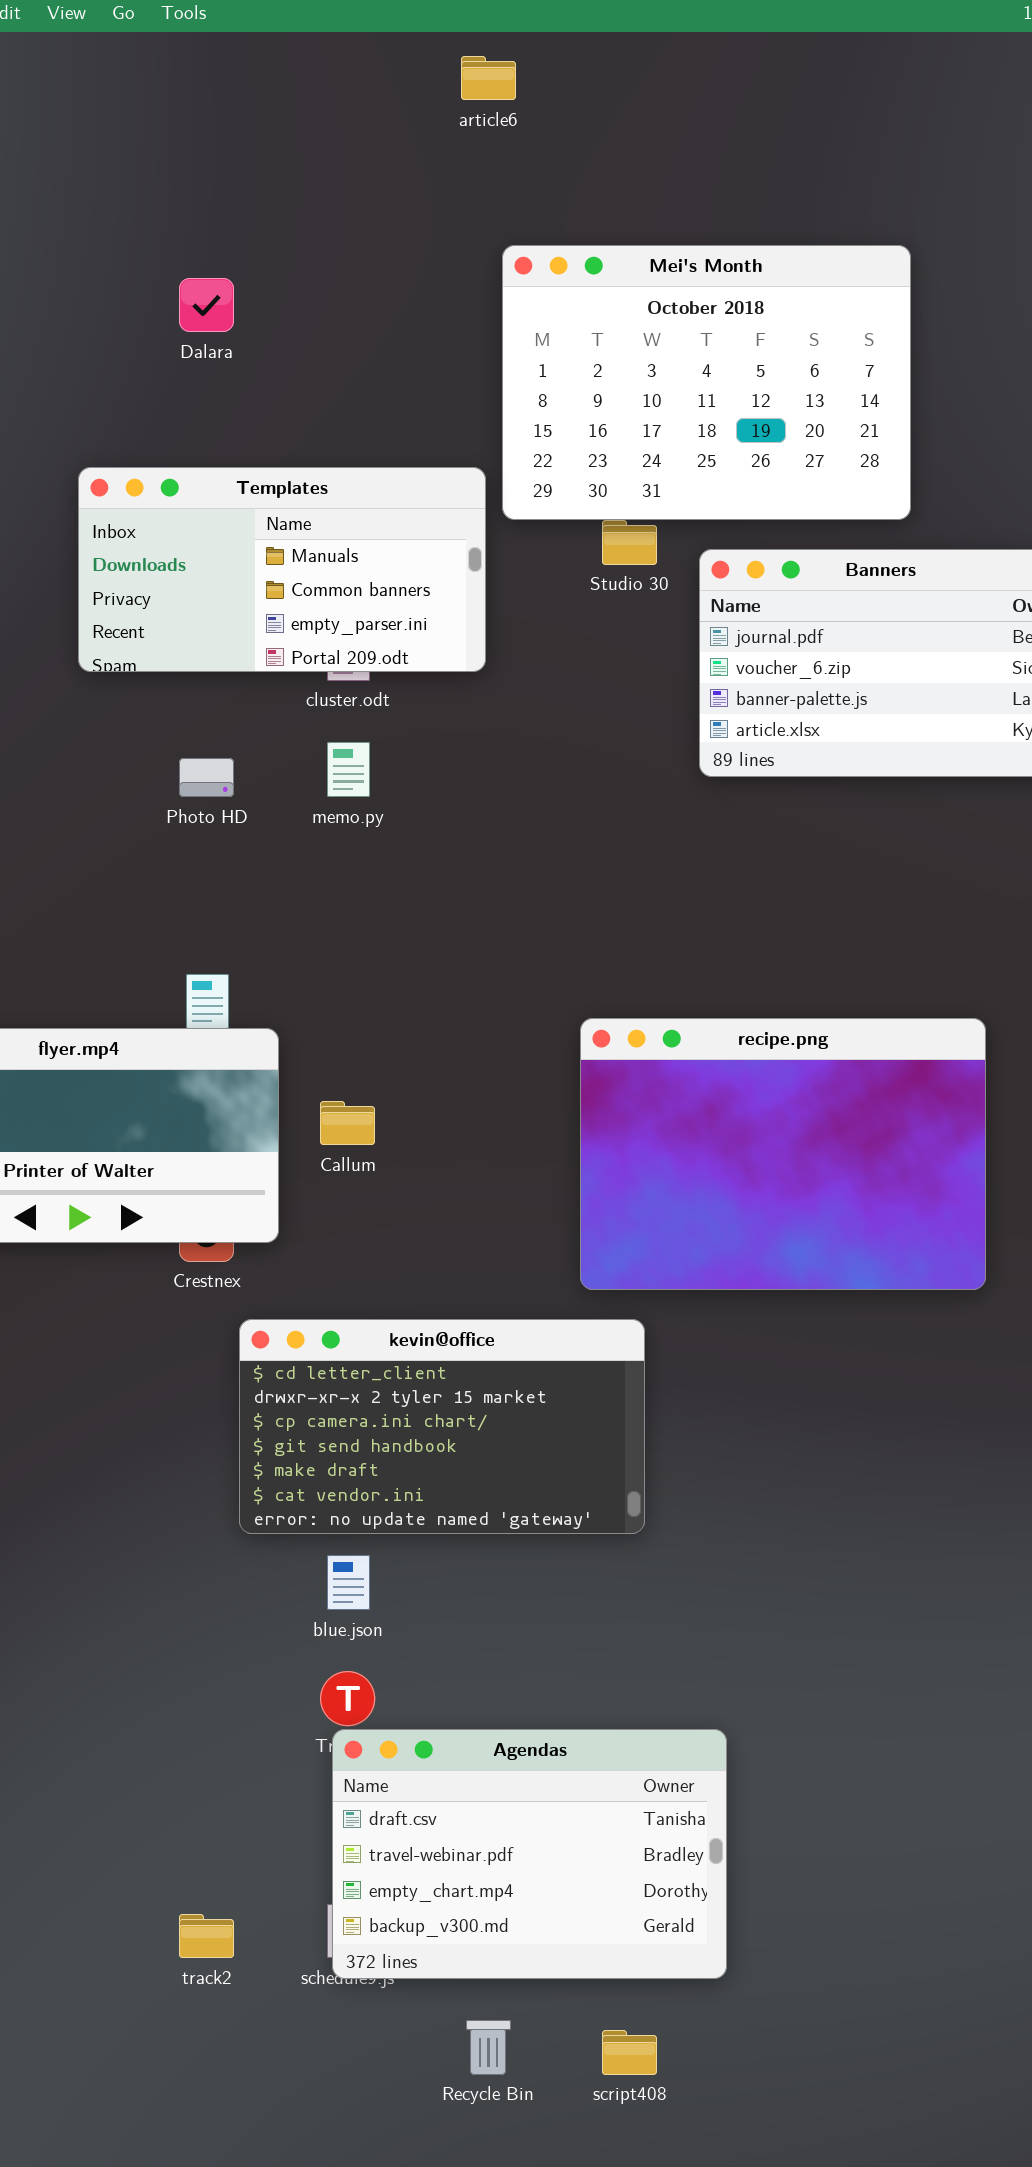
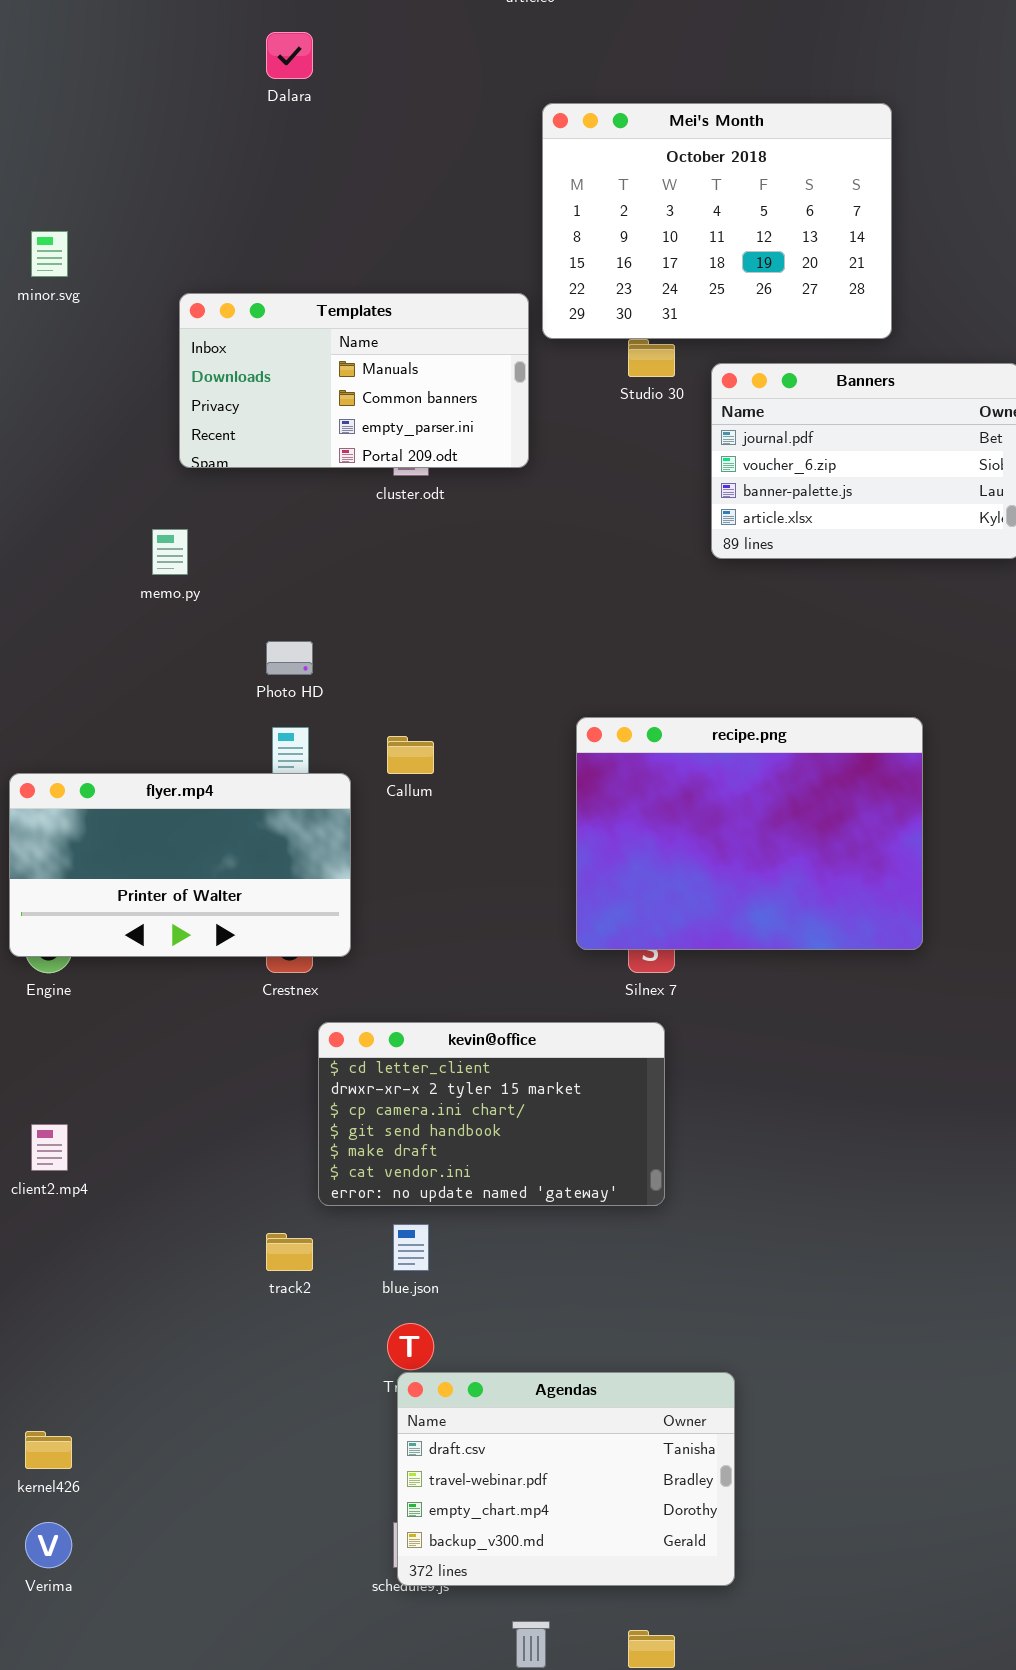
Dalara: [179,278,234,332] -> [266,32,313,79], moved
memo.py: [327,742,370,797] -> [152,529,188,575], moved
Photo HD: [179,758,234,797] -> [266,641,313,675], moved
recipe.png: [580,1018,986,1290] -> [576,717,923,950], moved
Callum: [320,1101,375,1145] -> [387,736,434,774], moved
track2: [179,1914,234,1958] -> [266,1233,313,1271], moved

